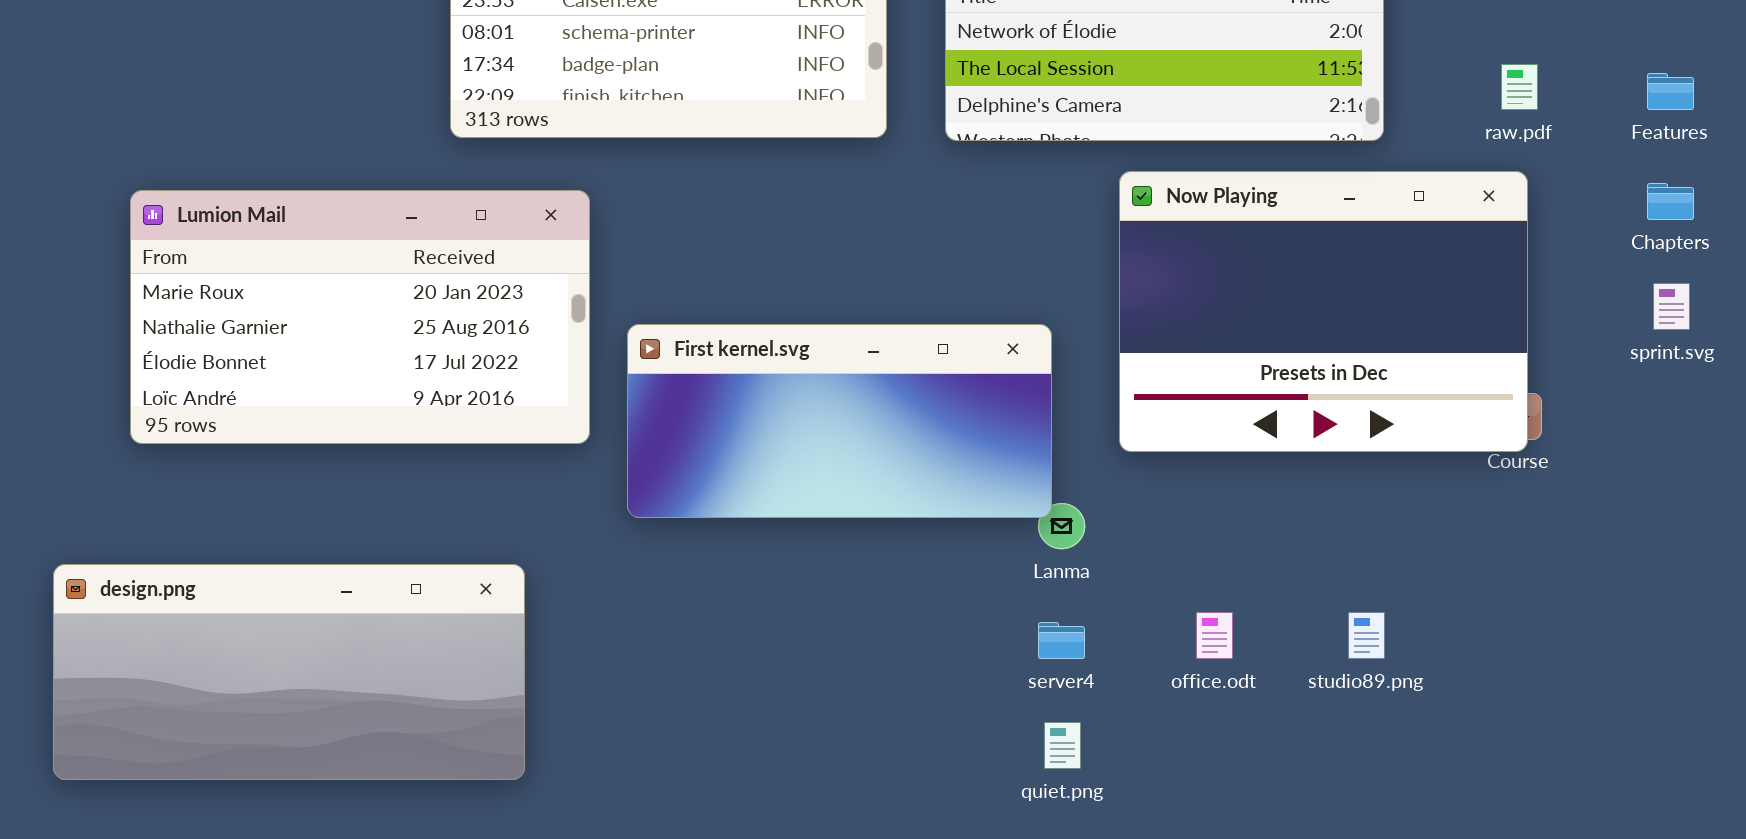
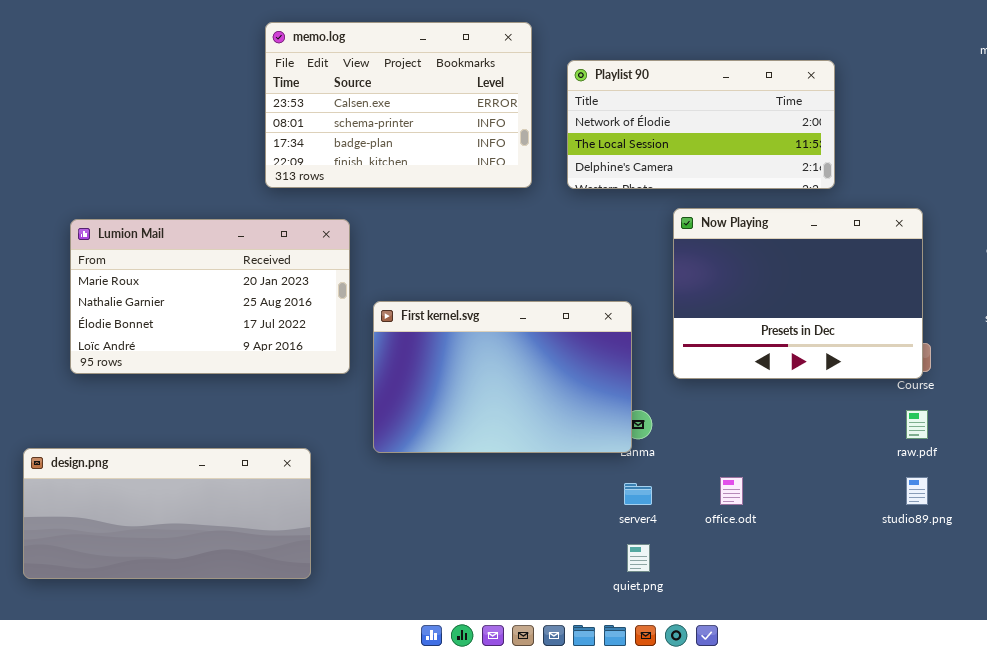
raw.pdf: [1501,64,1538,110] -> [906,410,928,439], moved
First kernel.svg: [627,324,1052,518] -> [373,301,632,453], resized
studio89.png: [1348,612,1385,659] -> [906,477,928,505], moved

